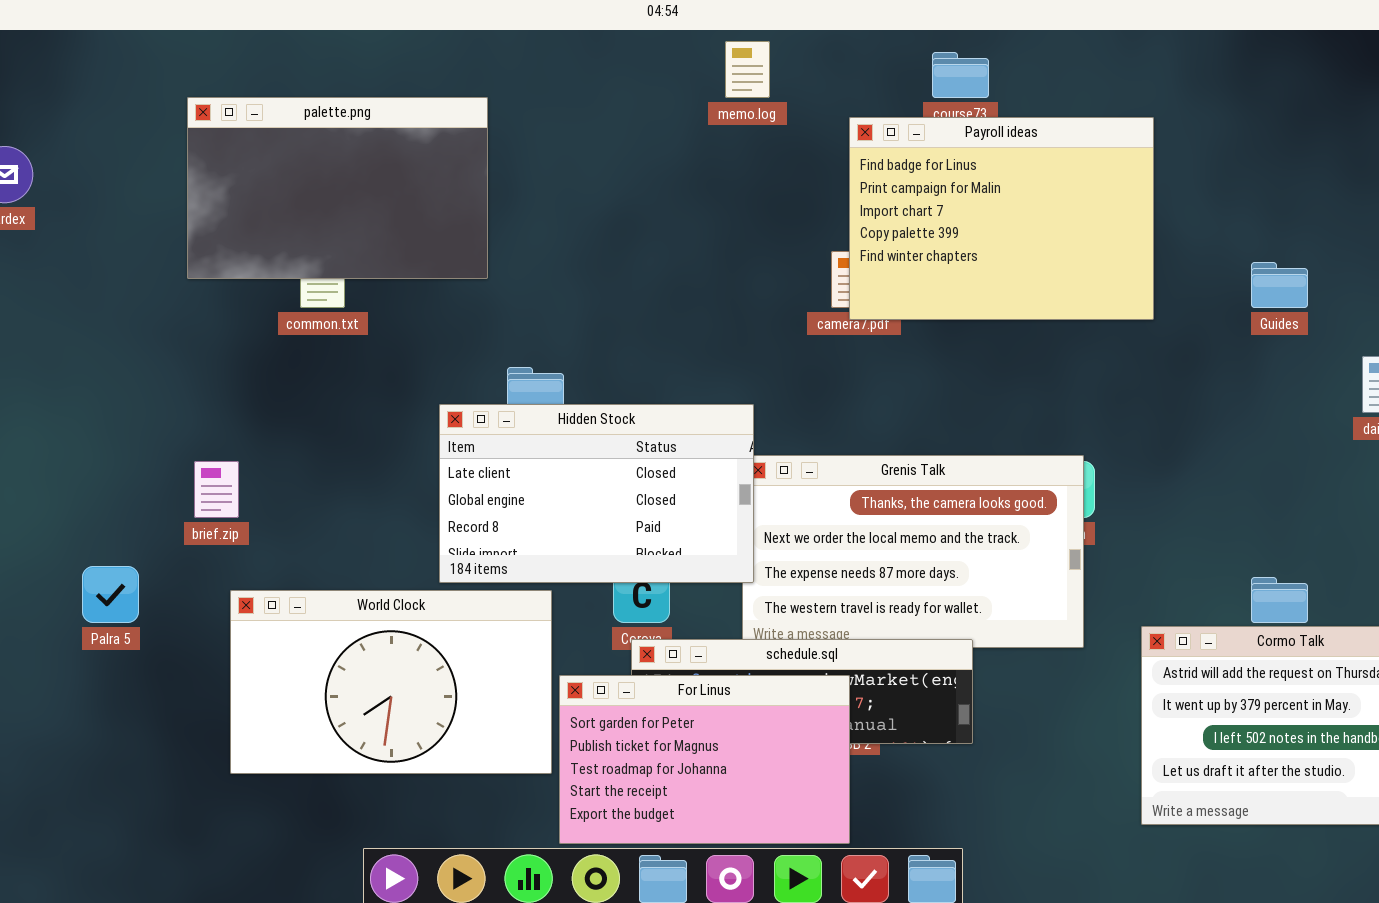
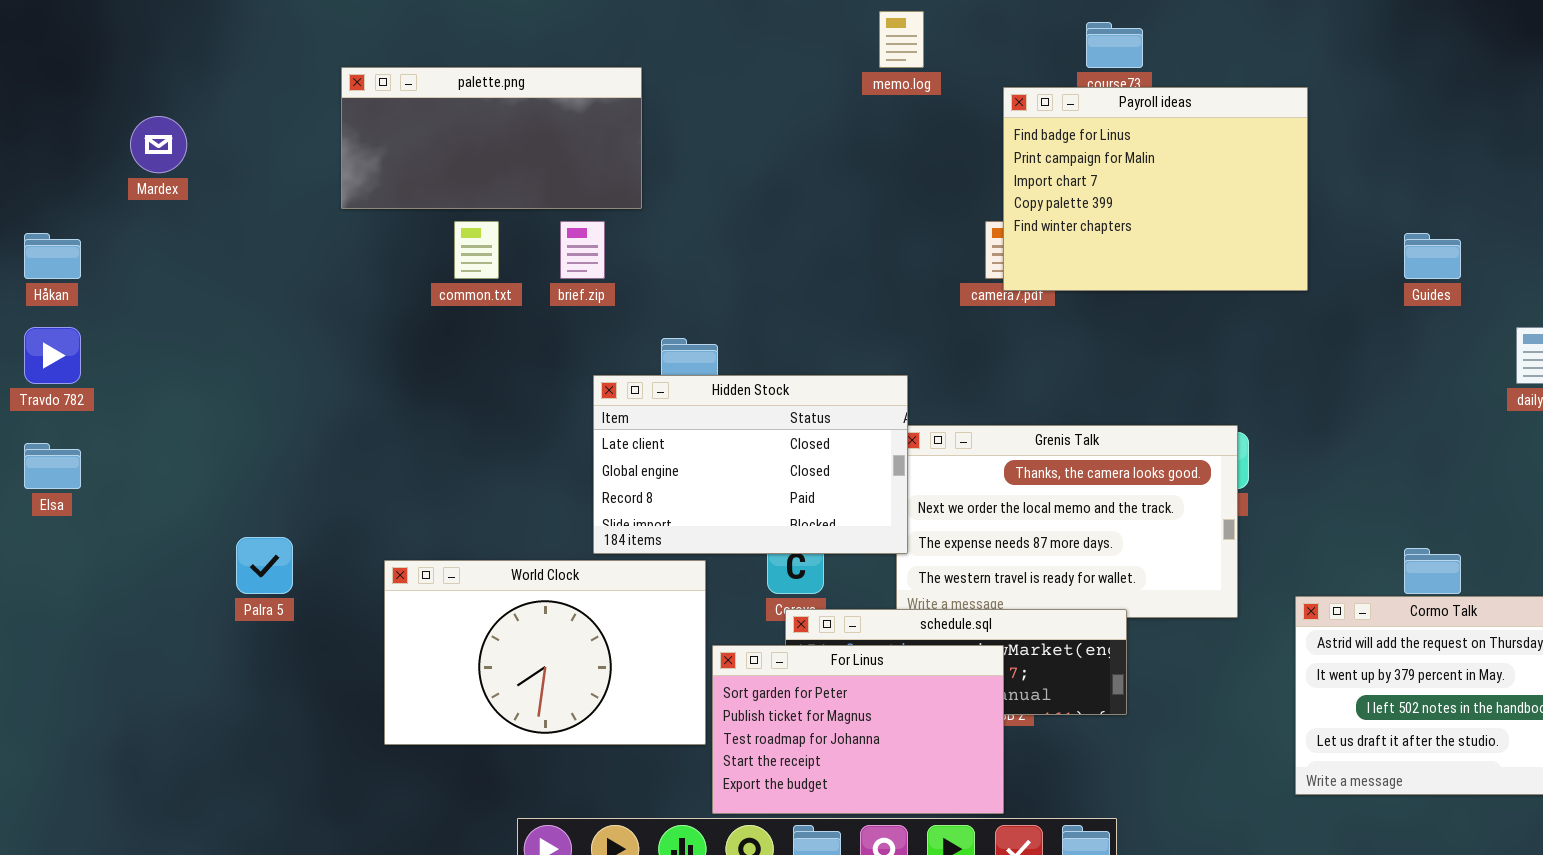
palette.png: [187,97,488,279] -> [341,67,642,209], resized
brief.zip: [194,461,239,518] -> [560,221,605,279], moved

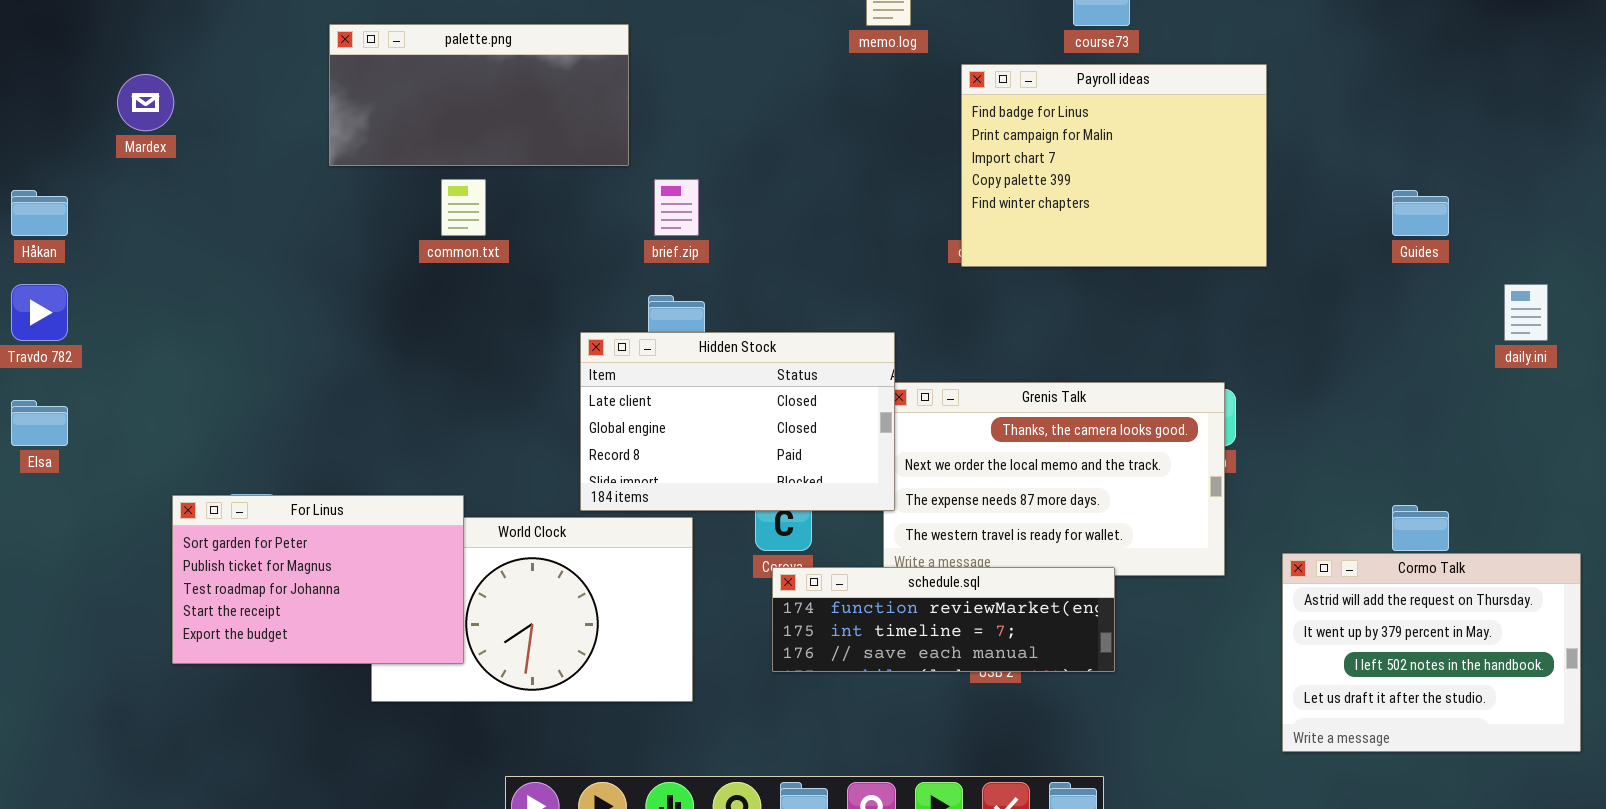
Payroll ideas: [1003,87,1308,291] -> [961,64,1267,267], moved
brief.zip: [560,221,605,279] -> [654,179,699,236], moved
For Linus: [712,645,1004,814] -> [172,495,464,664], moved

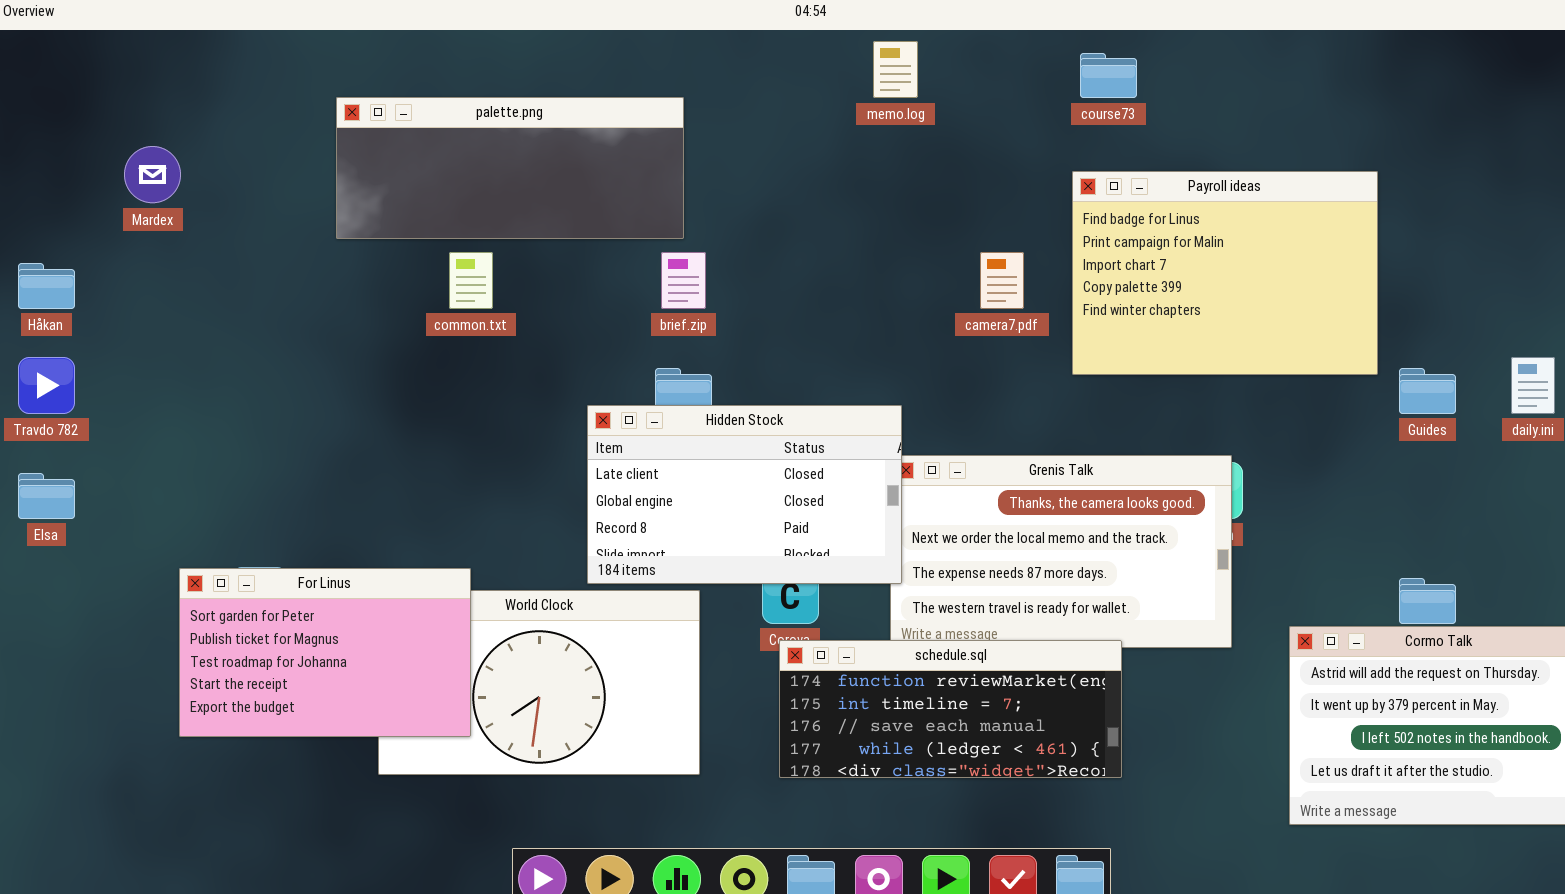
palette.png: [329,24,629,166] -> [336,97,684,239], resized
Payroll ideas: [961,64,1267,267] -> [1072,171,1378,375], moved
Guides: [1392,190,1449,236] -> [1399,368,1456,414], moved
schedule.sql: [772,567,1115,672] -> [779,640,1122,778], resized

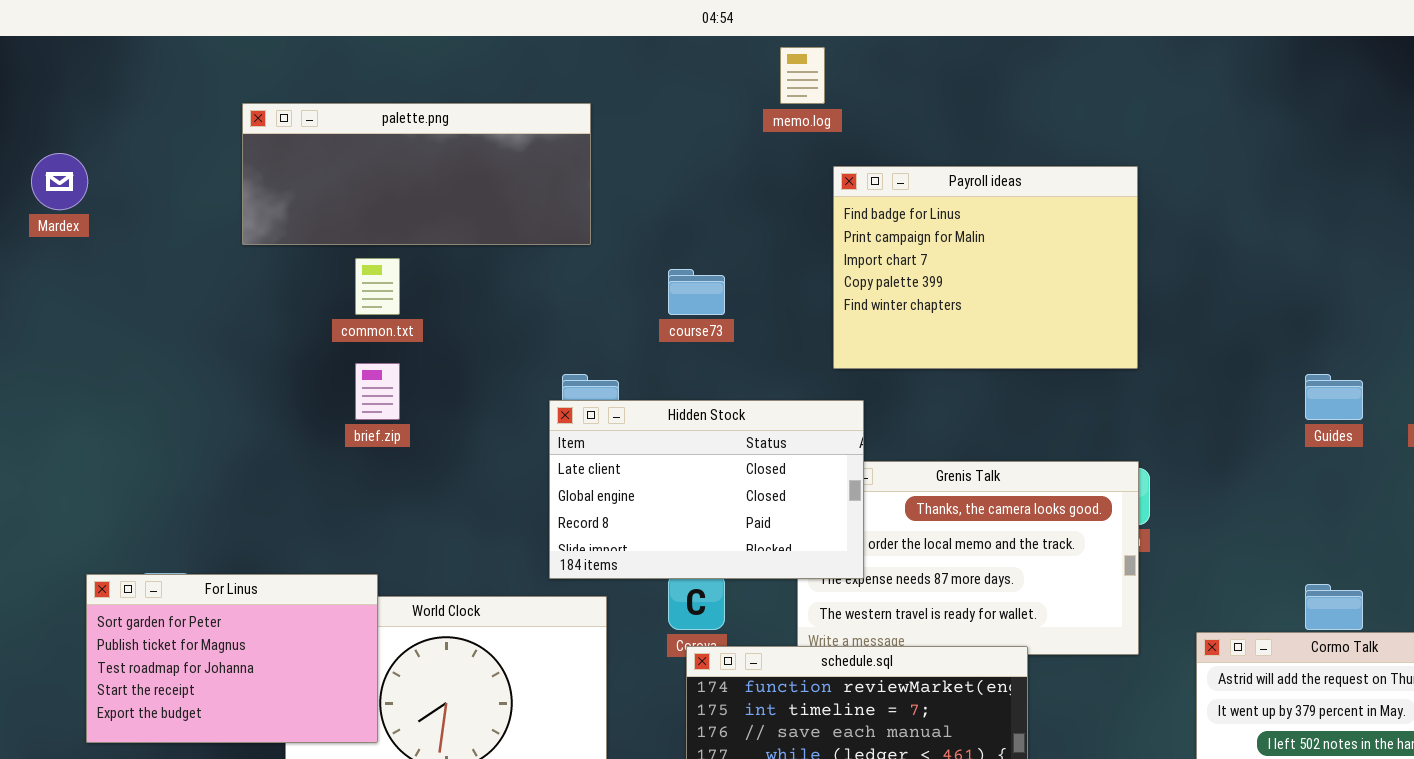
course73: [1080,53,1137,98] -> [668,269,725,315], moved
Payroll ideas: [1072,171,1378,375] -> [833,166,1138,369], moved
brief.zip: [661,252,706,309] -> [355,363,400,420], moved
Hidden Stock: [587,405,902,584] -> [549,400,864,579], moved

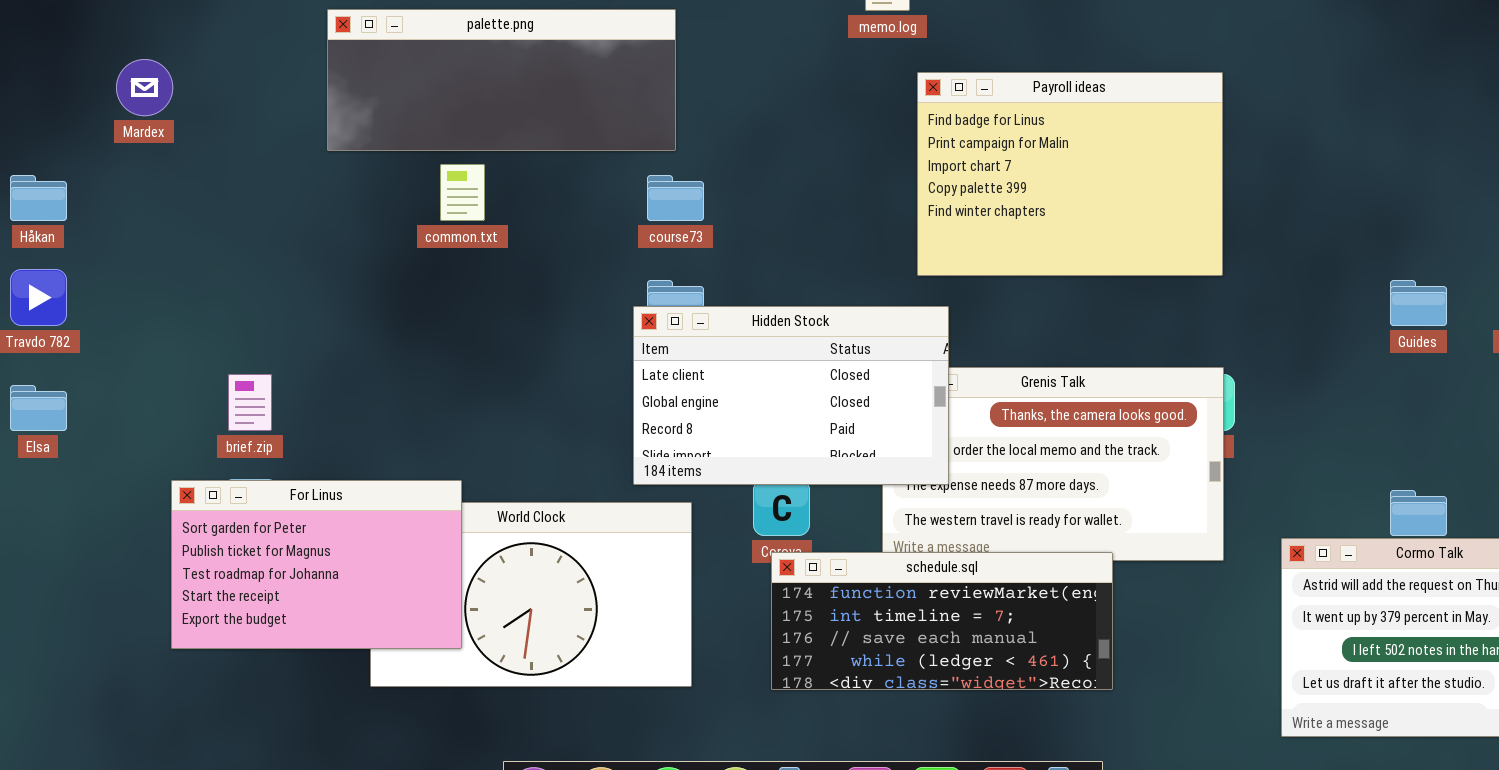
course73: [668,269,725,315] -> [647,175,704,221], moved
brief.zip: [355,363,400,420] -> [228,374,272,431], moved

